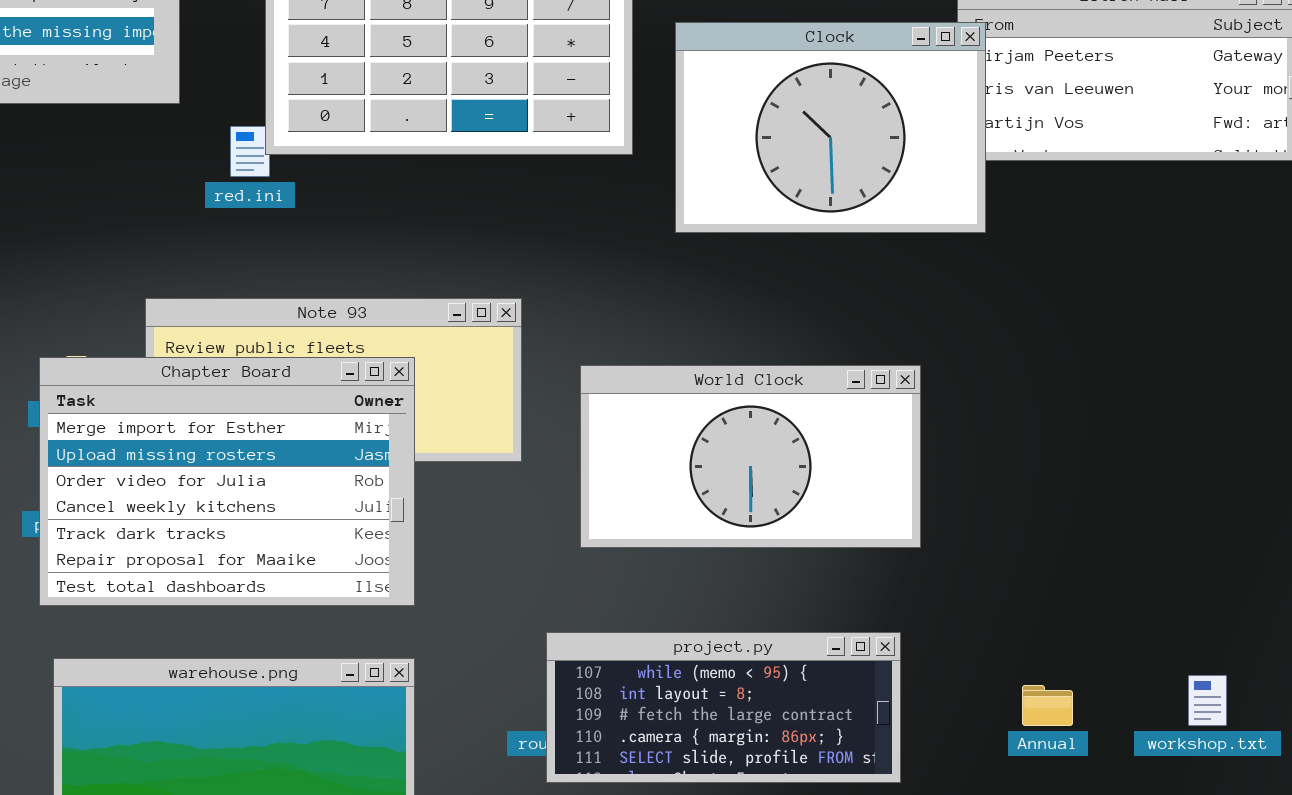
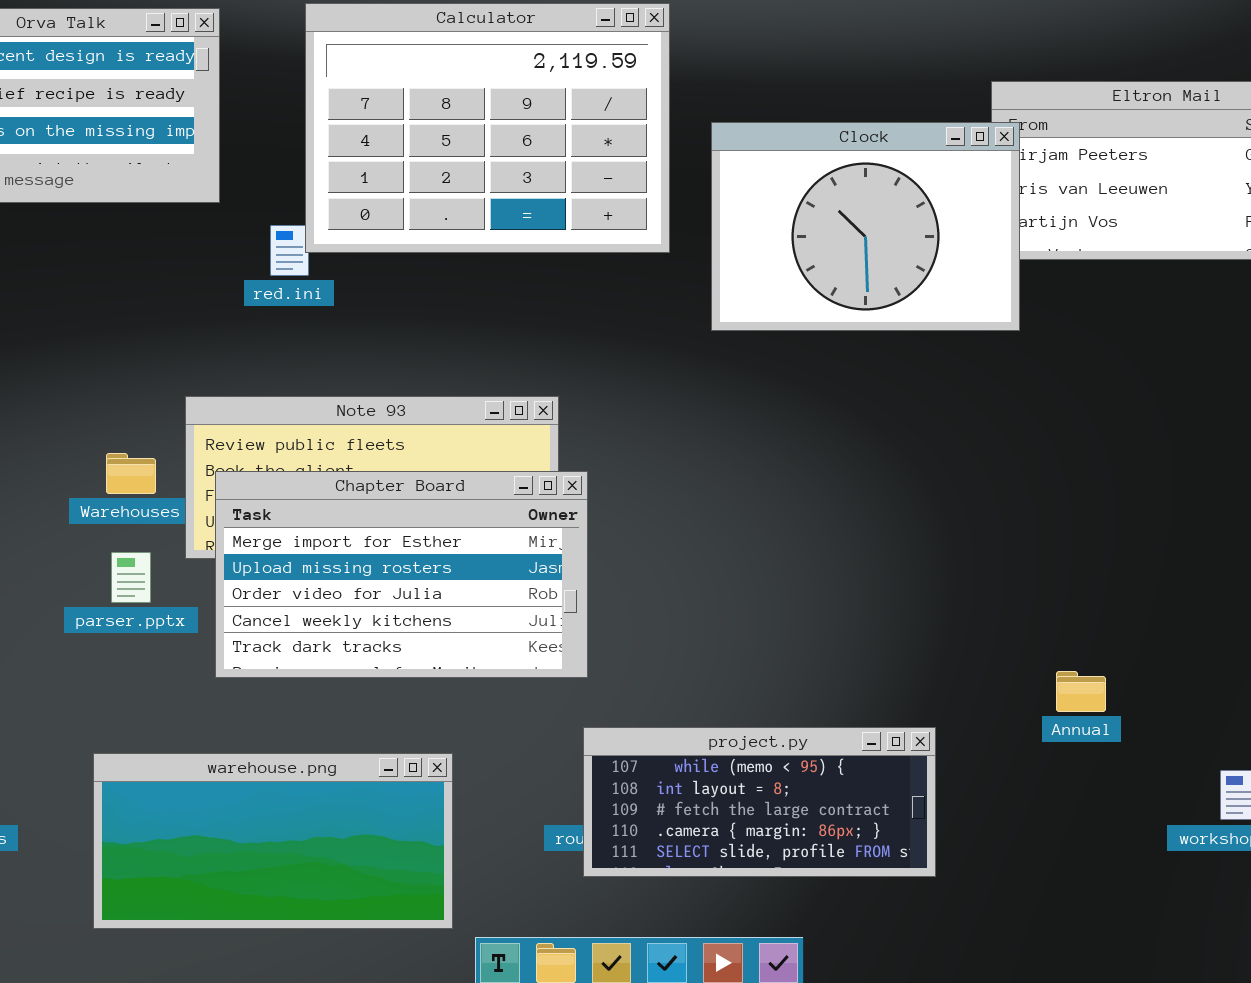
Chapter Board: [39,357,415,606] -> [215,471,588,678], moved, resized
World Clock: [580,365,921,548] -> none, closed
Annual: [1022,685,1073,726] -> [1056,671,1106,712], moved

